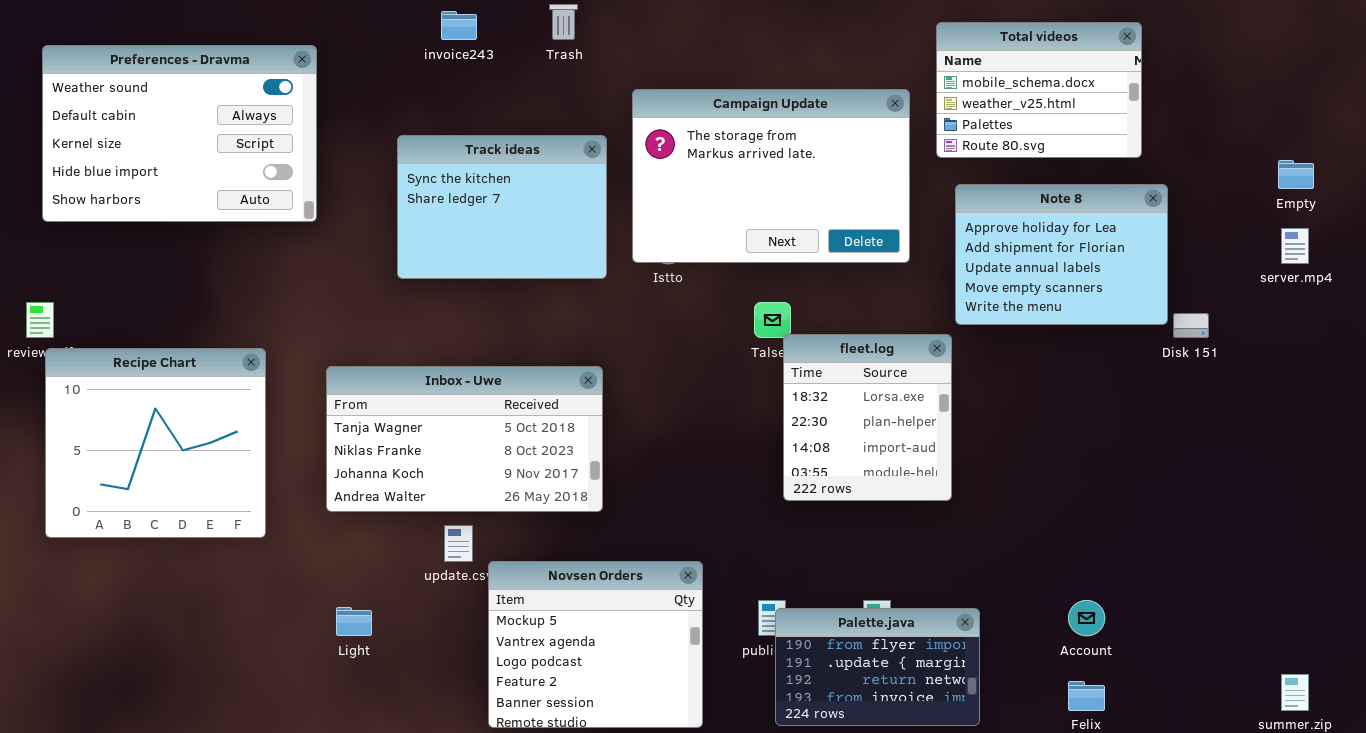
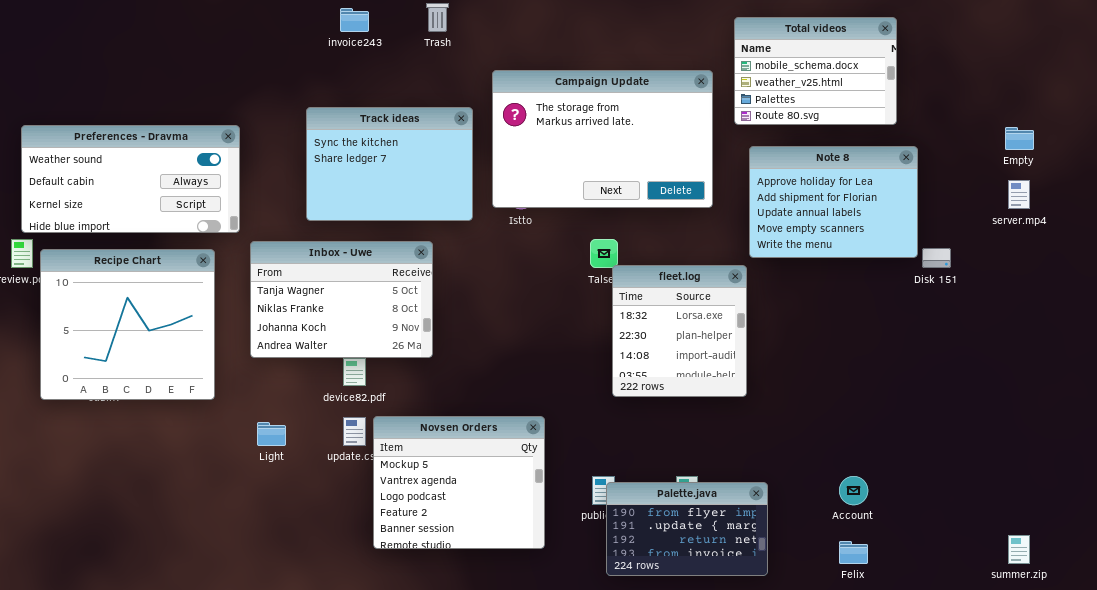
Preferences - Dravma: [42,45,317,222] -> [21,125,240,233], moved, resized
Recipe Chart: [45,348,266,538] -> [40,249,215,400], moved
Inbox - Uwe: [326,366,603,512] -> [250,241,433,358], moved, resized
Novsen Orders: [488,561,703,728] -> [373,416,545,549], moved
Light: [336,607,372,636] -> [257,422,286,446], moved

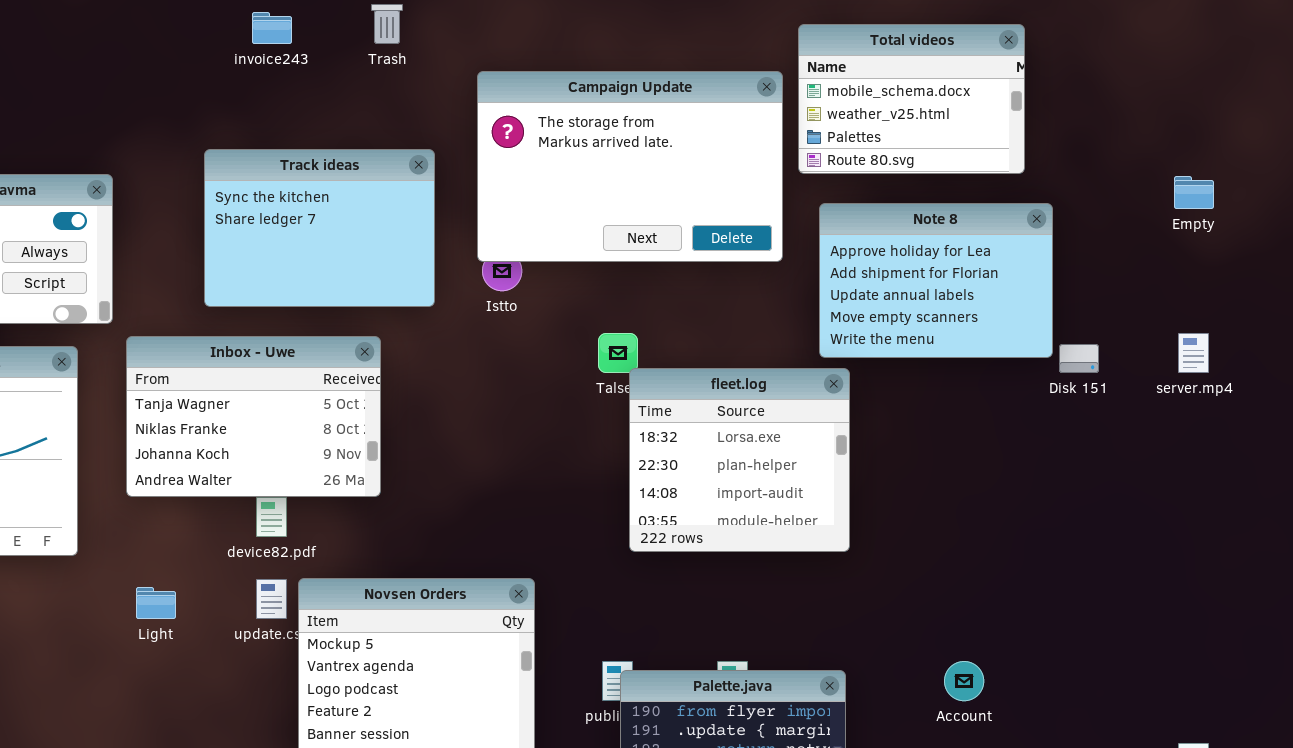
Campaign Update: [492,70,713,208] -> [477,71,783,262], moved
server.mp4: [1008,180,1030,209] -> [1178,333,1209,373], moved
fleet.log: [612,265,747,397] -> [629,368,850,552], resized

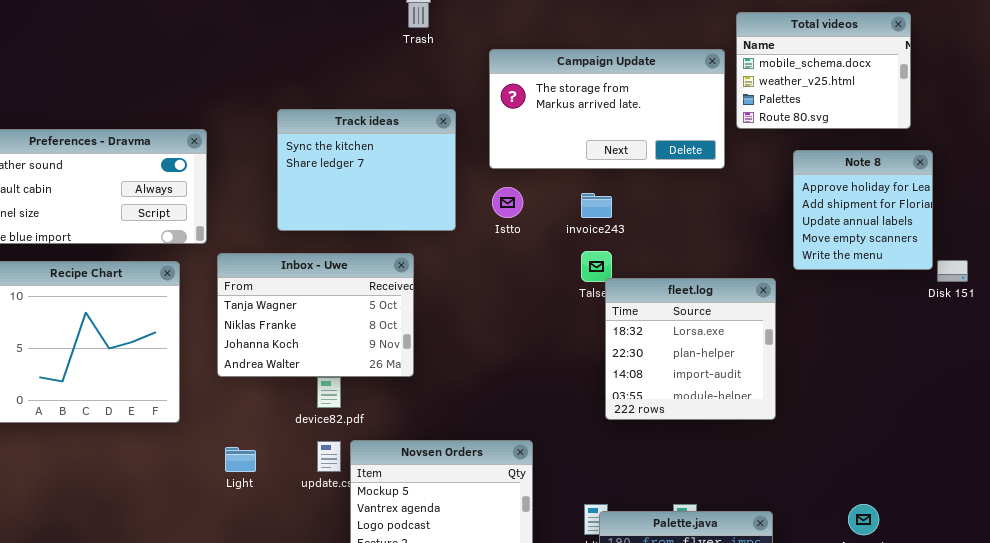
invoice243: [252,12,292,44] -> [581,193,612,218], moved
Campaign Update: [477,71,783,262] -> [489,49,725,169], resized
Note 8: [819,203,1053,358] -> [793,150,933,270], resized

